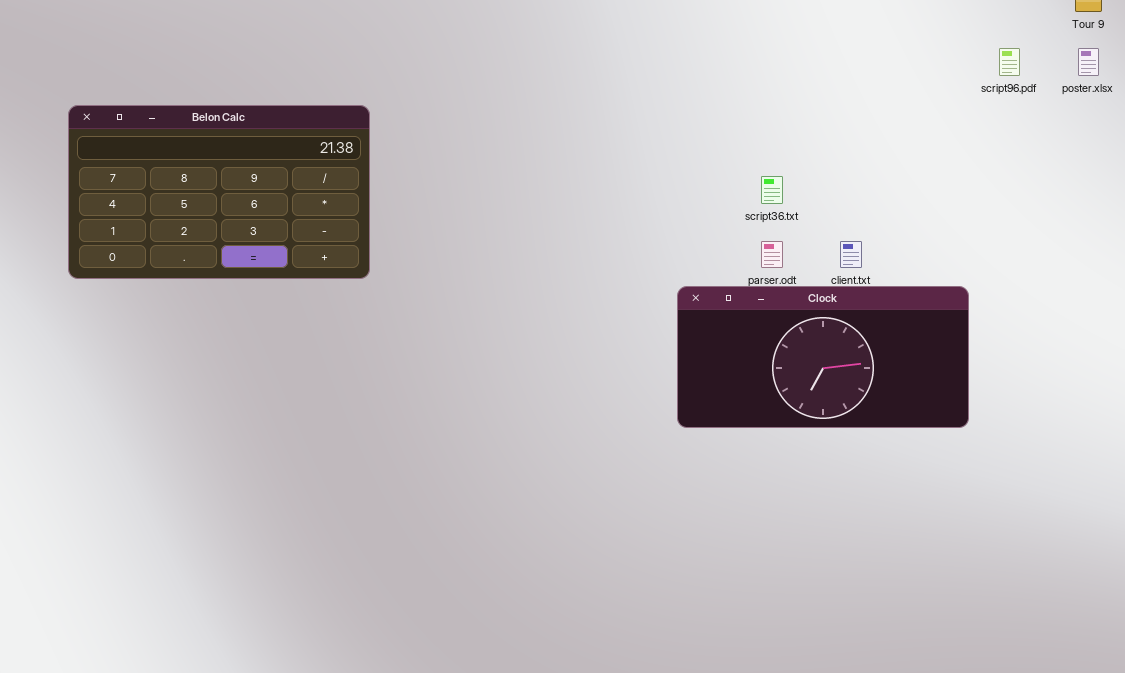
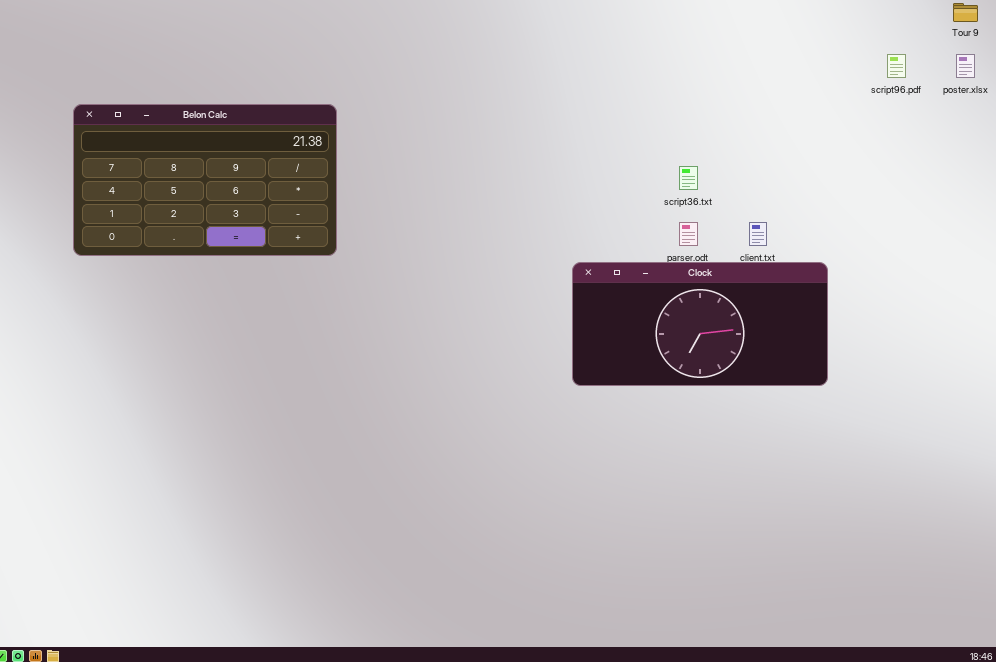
Clock: [677,286,969,428] -> [572,262,828,386], moved

